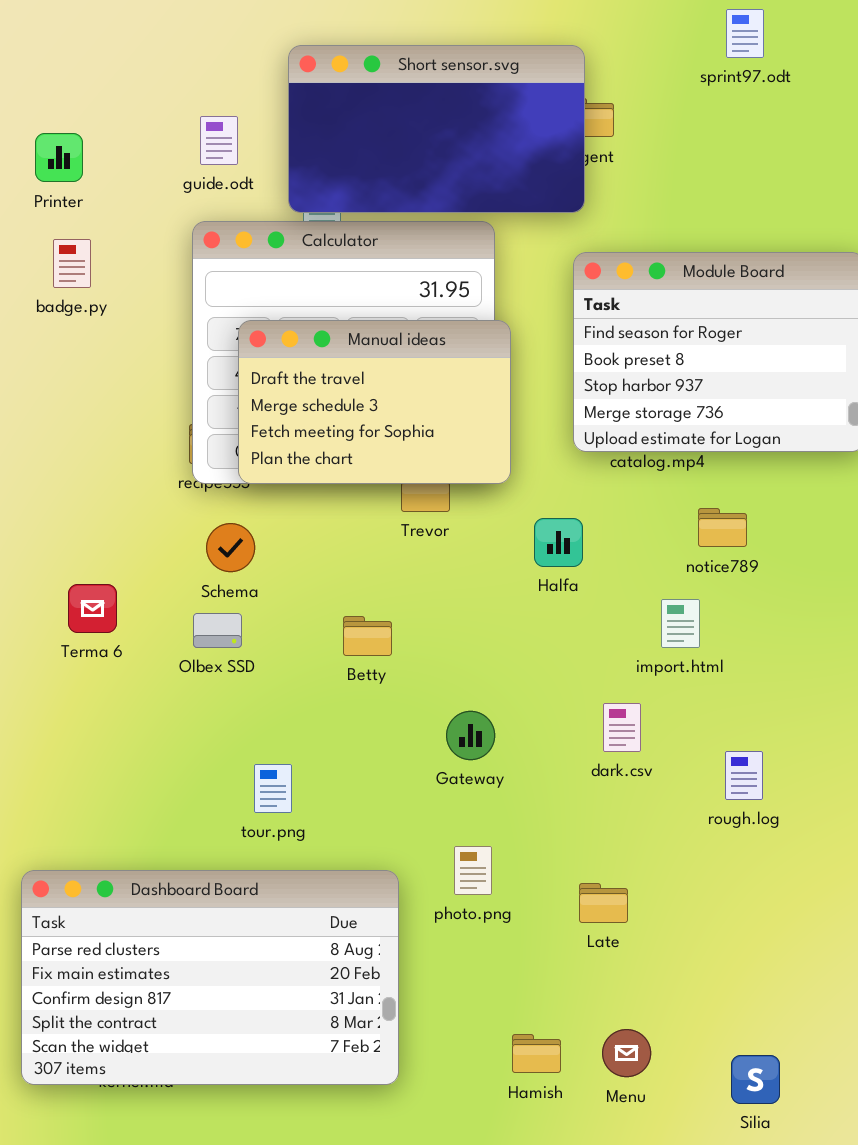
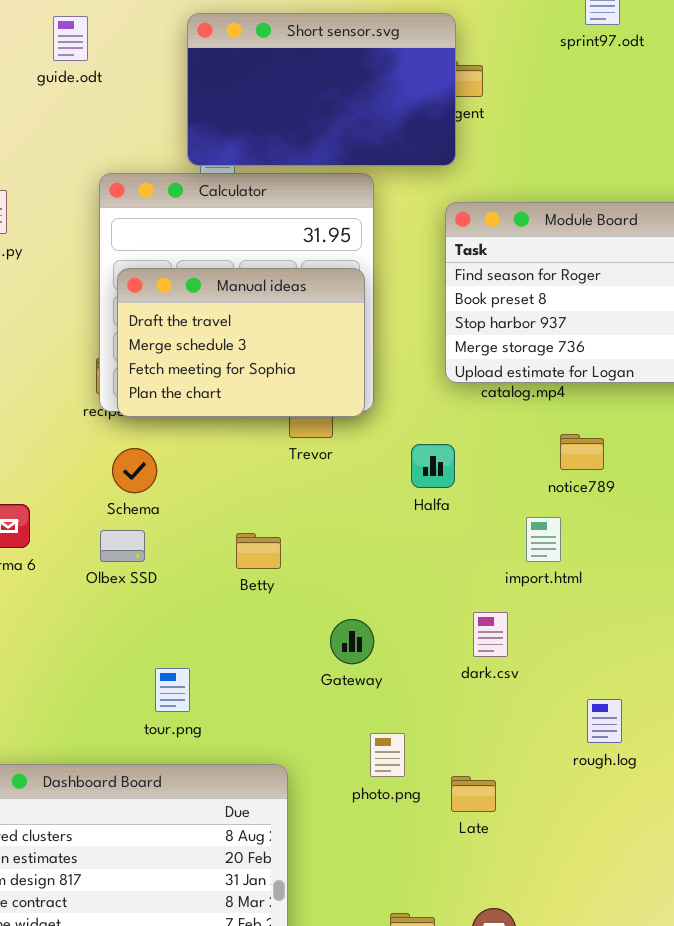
guide.odt: [200,116,238,165] -> [53,16,88,61], moved
Manual ideas: [238,320,511,484] -> [117,268,365,417], moved
rough.log: [725,751,763,800] -> [587,699,622,743], moved
photo.png: [454,846,492,895] -> [370,733,405,777], moved

